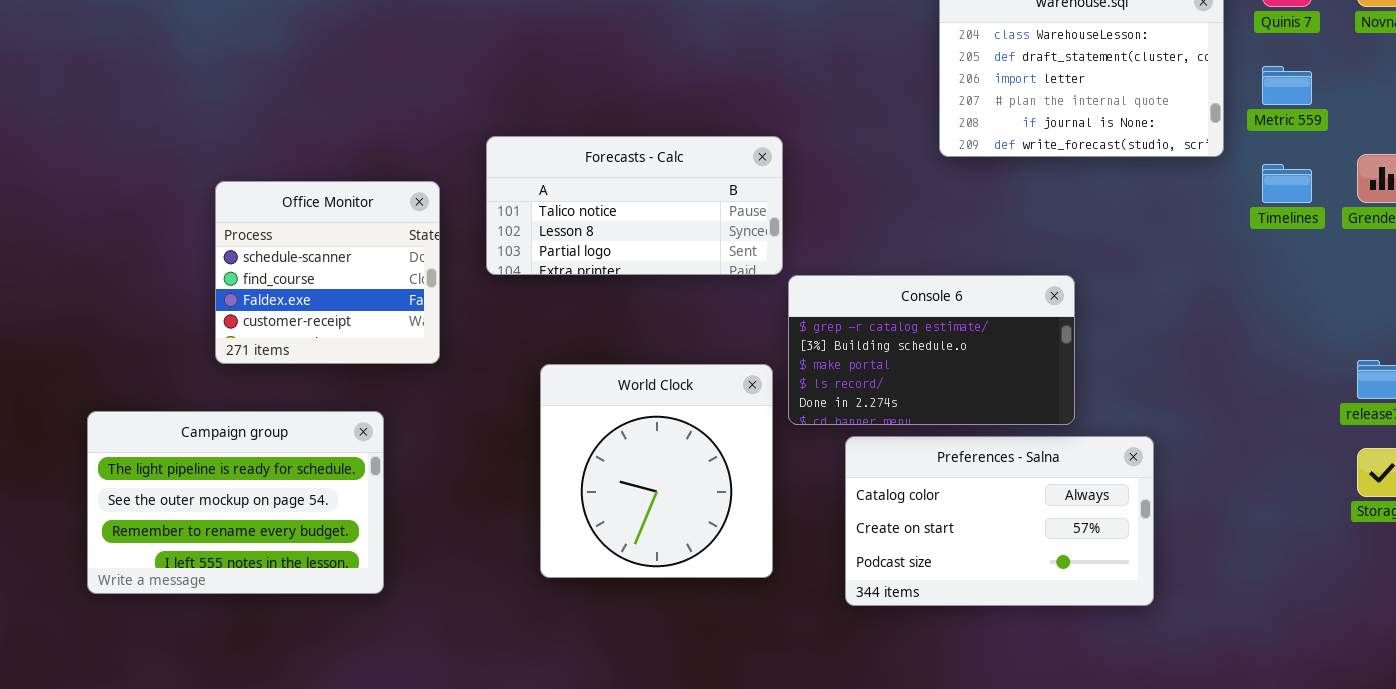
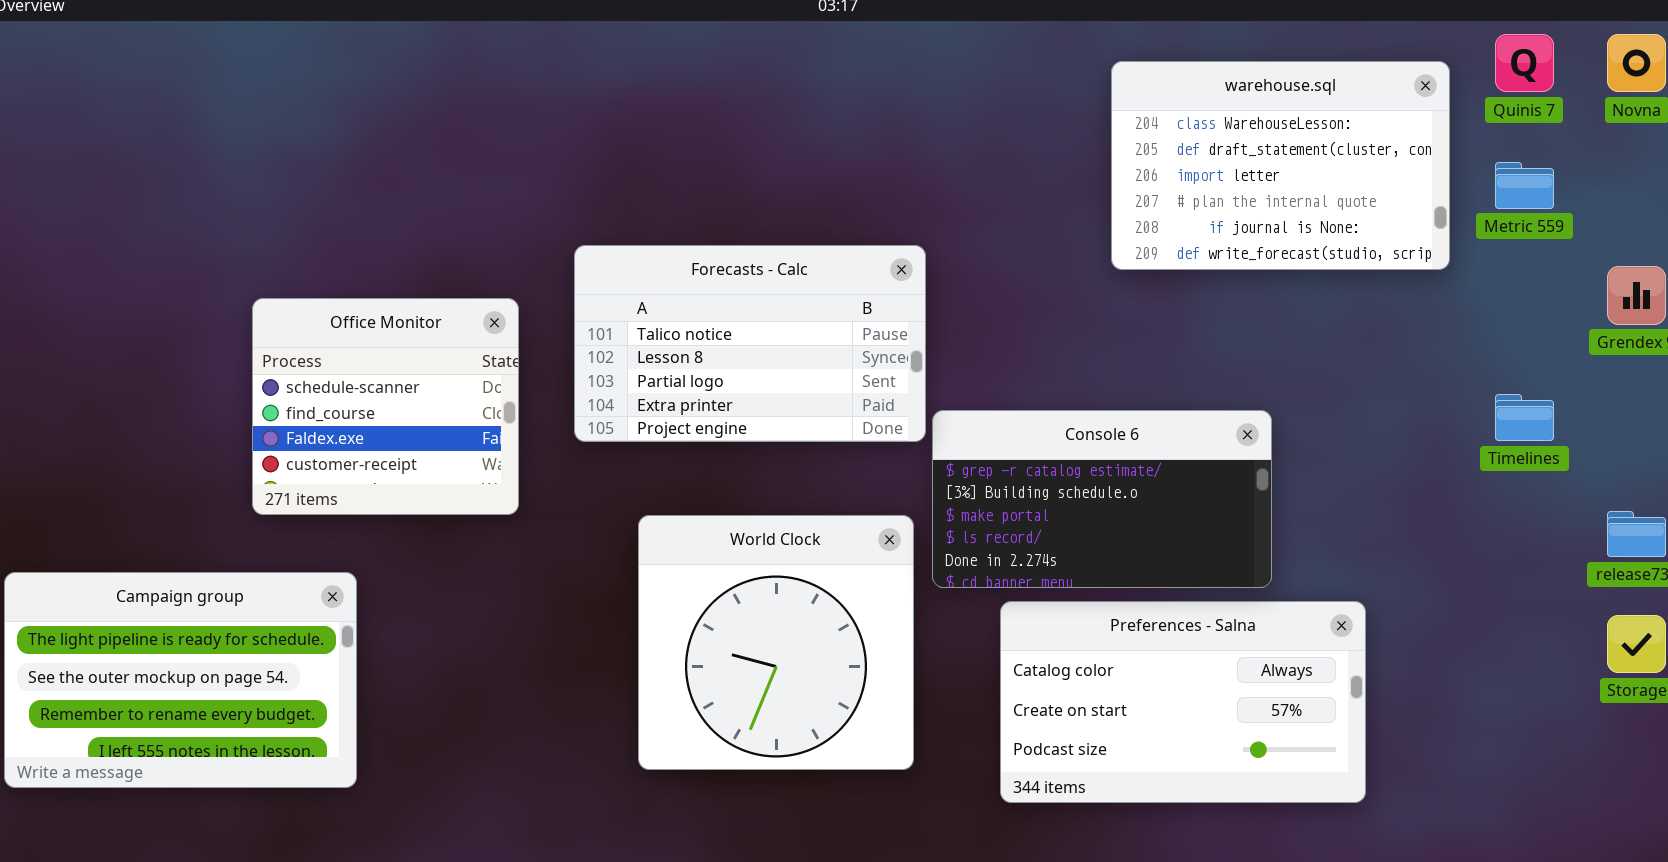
Forecasts - Calc: [486,136,783,275] -> [574,245,926,442], resized
Timelines: [1262,164,1312,203] -> [1495,394,1554,441], moved
Campaign group: [87,411,384,594] -> [4,572,357,788], moved

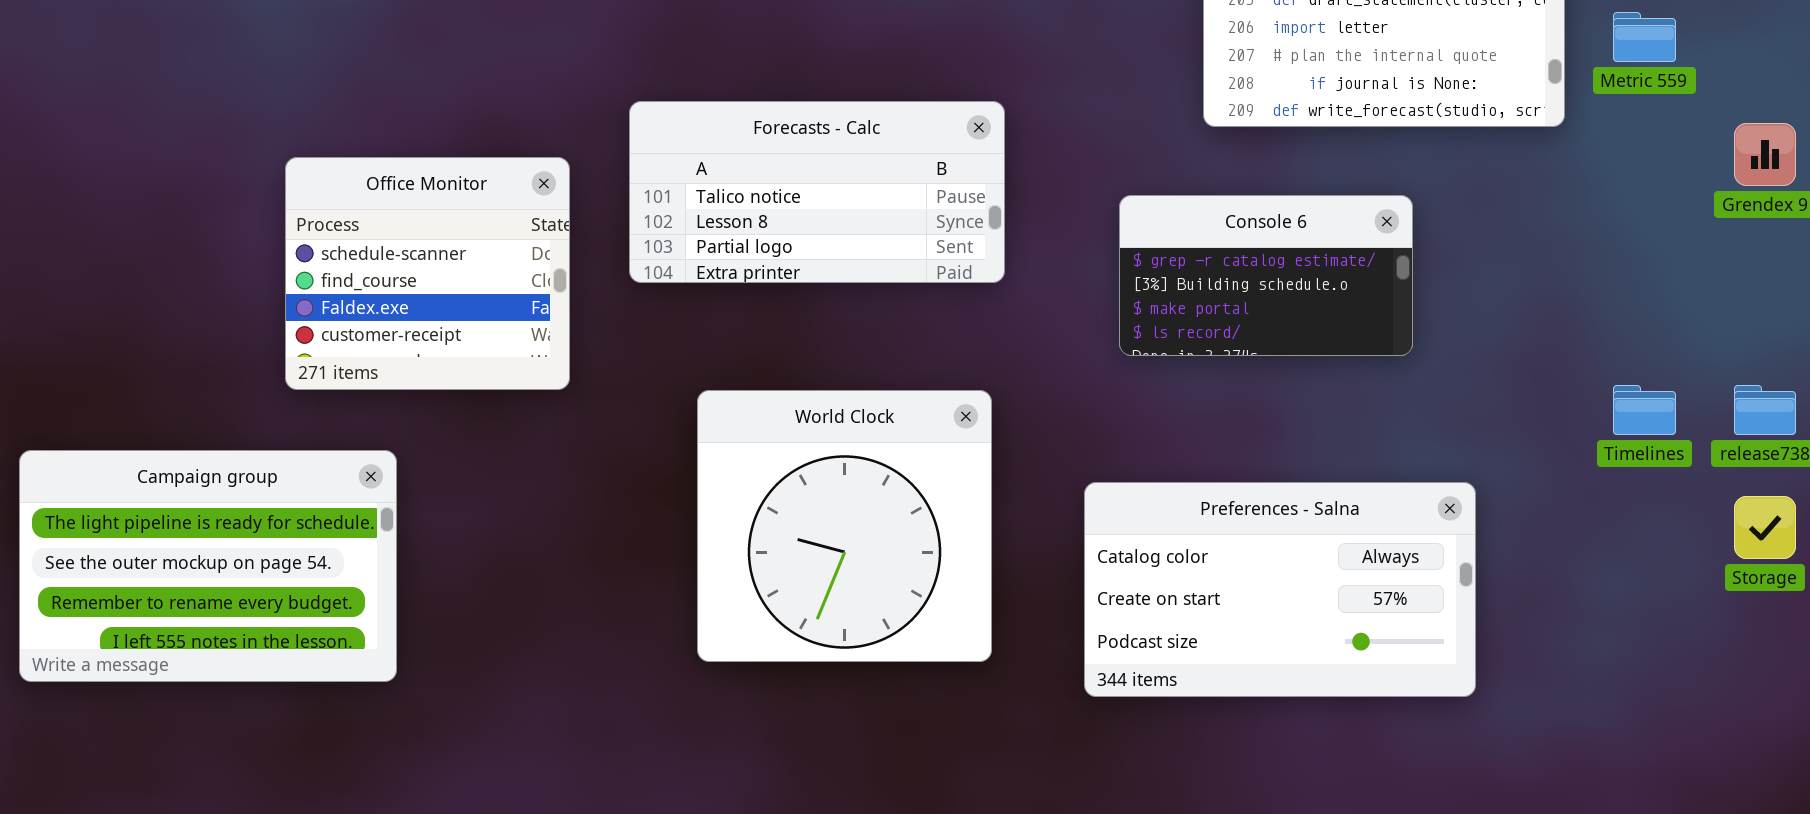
Forecasts - Calc: [574,245,926,442] -> [629,101,1005,283], resized
Timelines: [1495,394,1554,441] -> [1613,385,1676,435], moved
Console 6: [932,410,1272,588] -> [1119,195,1413,356], moved, resized

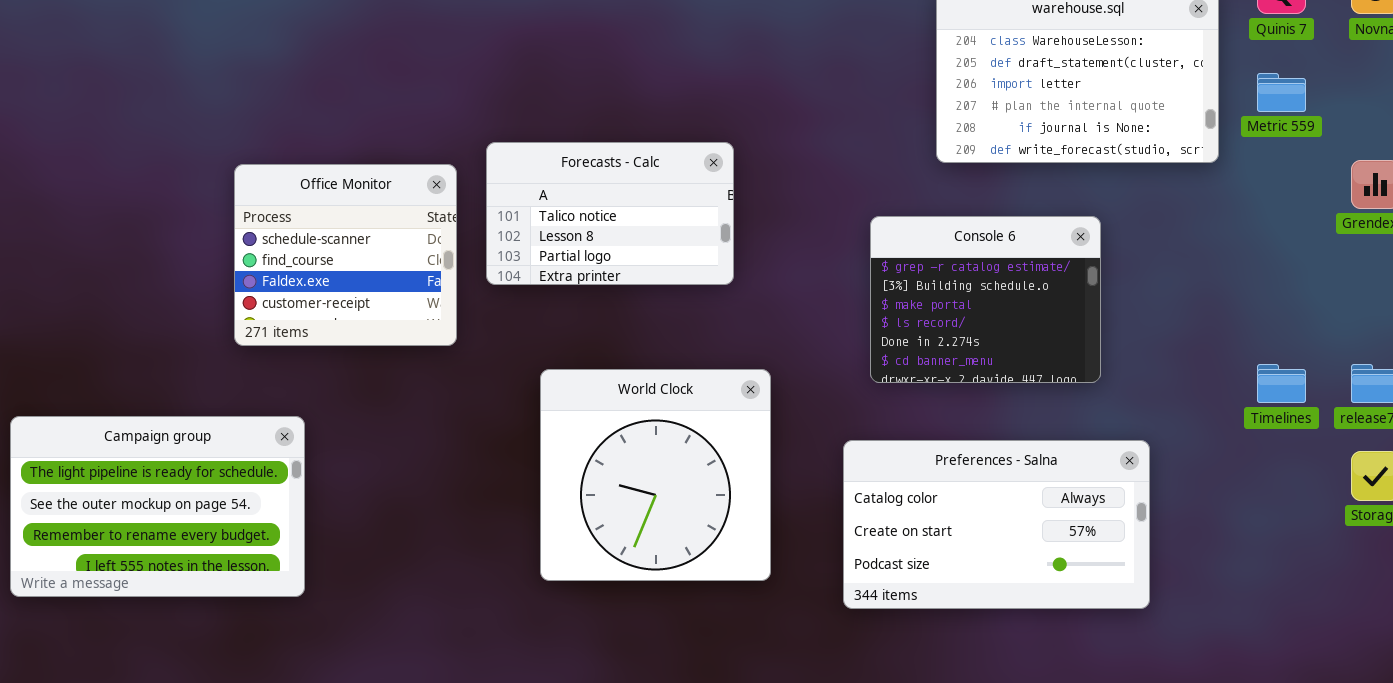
Forecasts - Calc: [629,101,1005,283] -> [486,142,734,285], resized
Office Monitor: [285,157,570,390] -> [234,164,457,346], moved
Console 6: [1119,195,1413,356] -> [870,216,1101,383], resized

